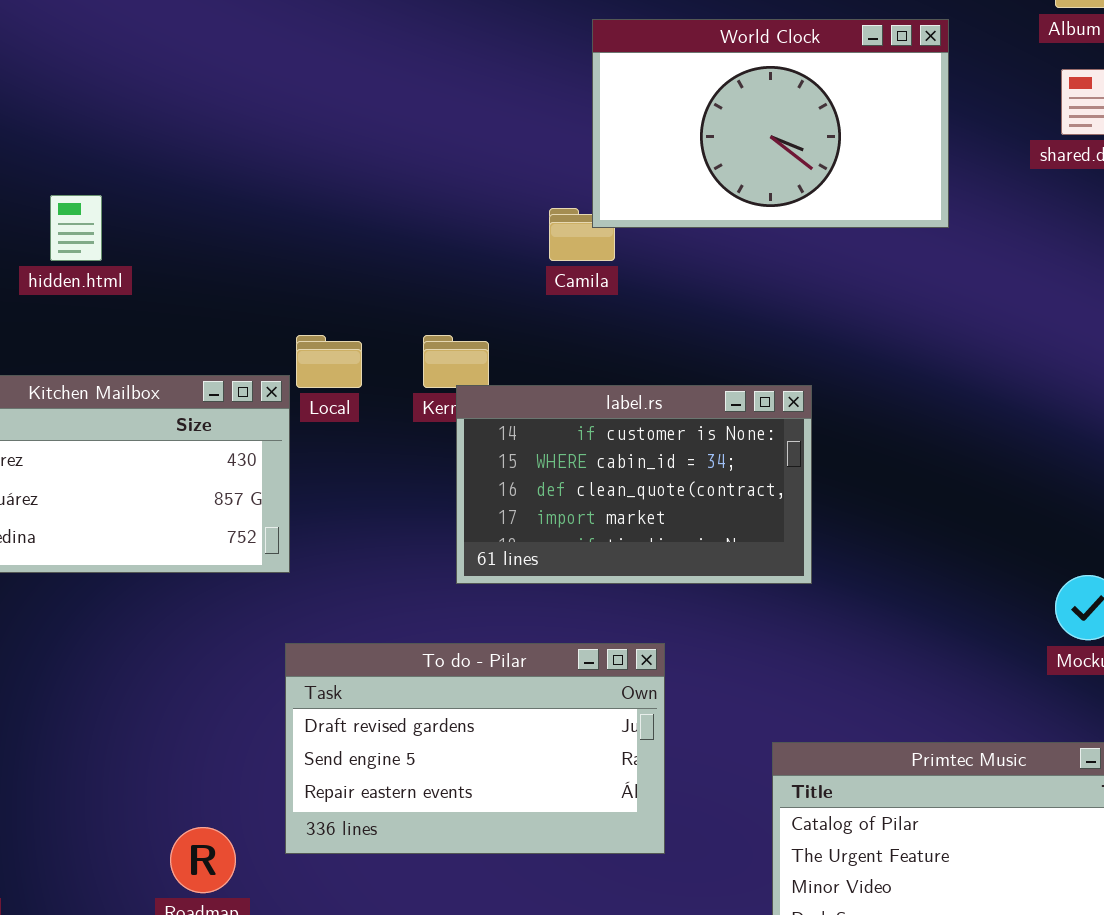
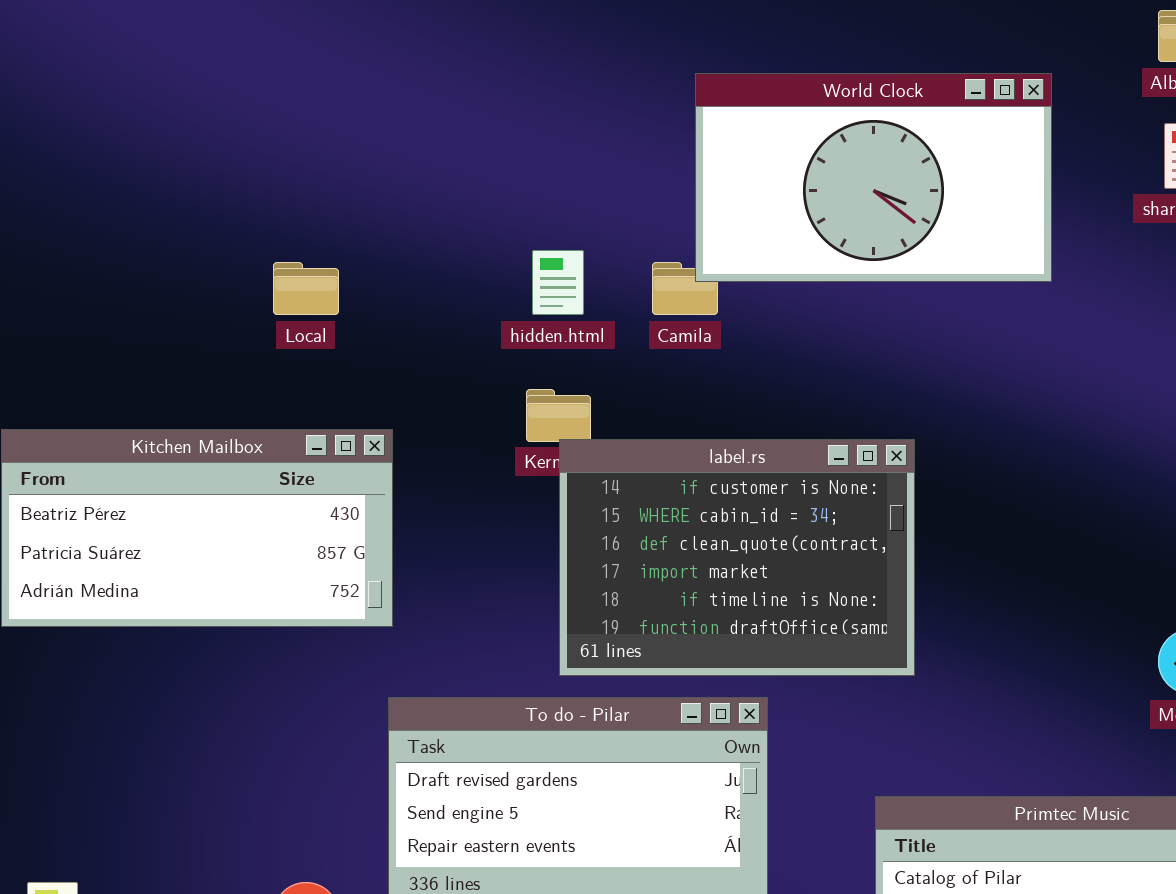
hidden.html: [50,195,102,261] -> [532,250,584,315], moved
Local: [296,335,362,388] -> [273,262,339,315], moved
label.rs: [456,385,812,584] -> [559,439,915,676], resized

